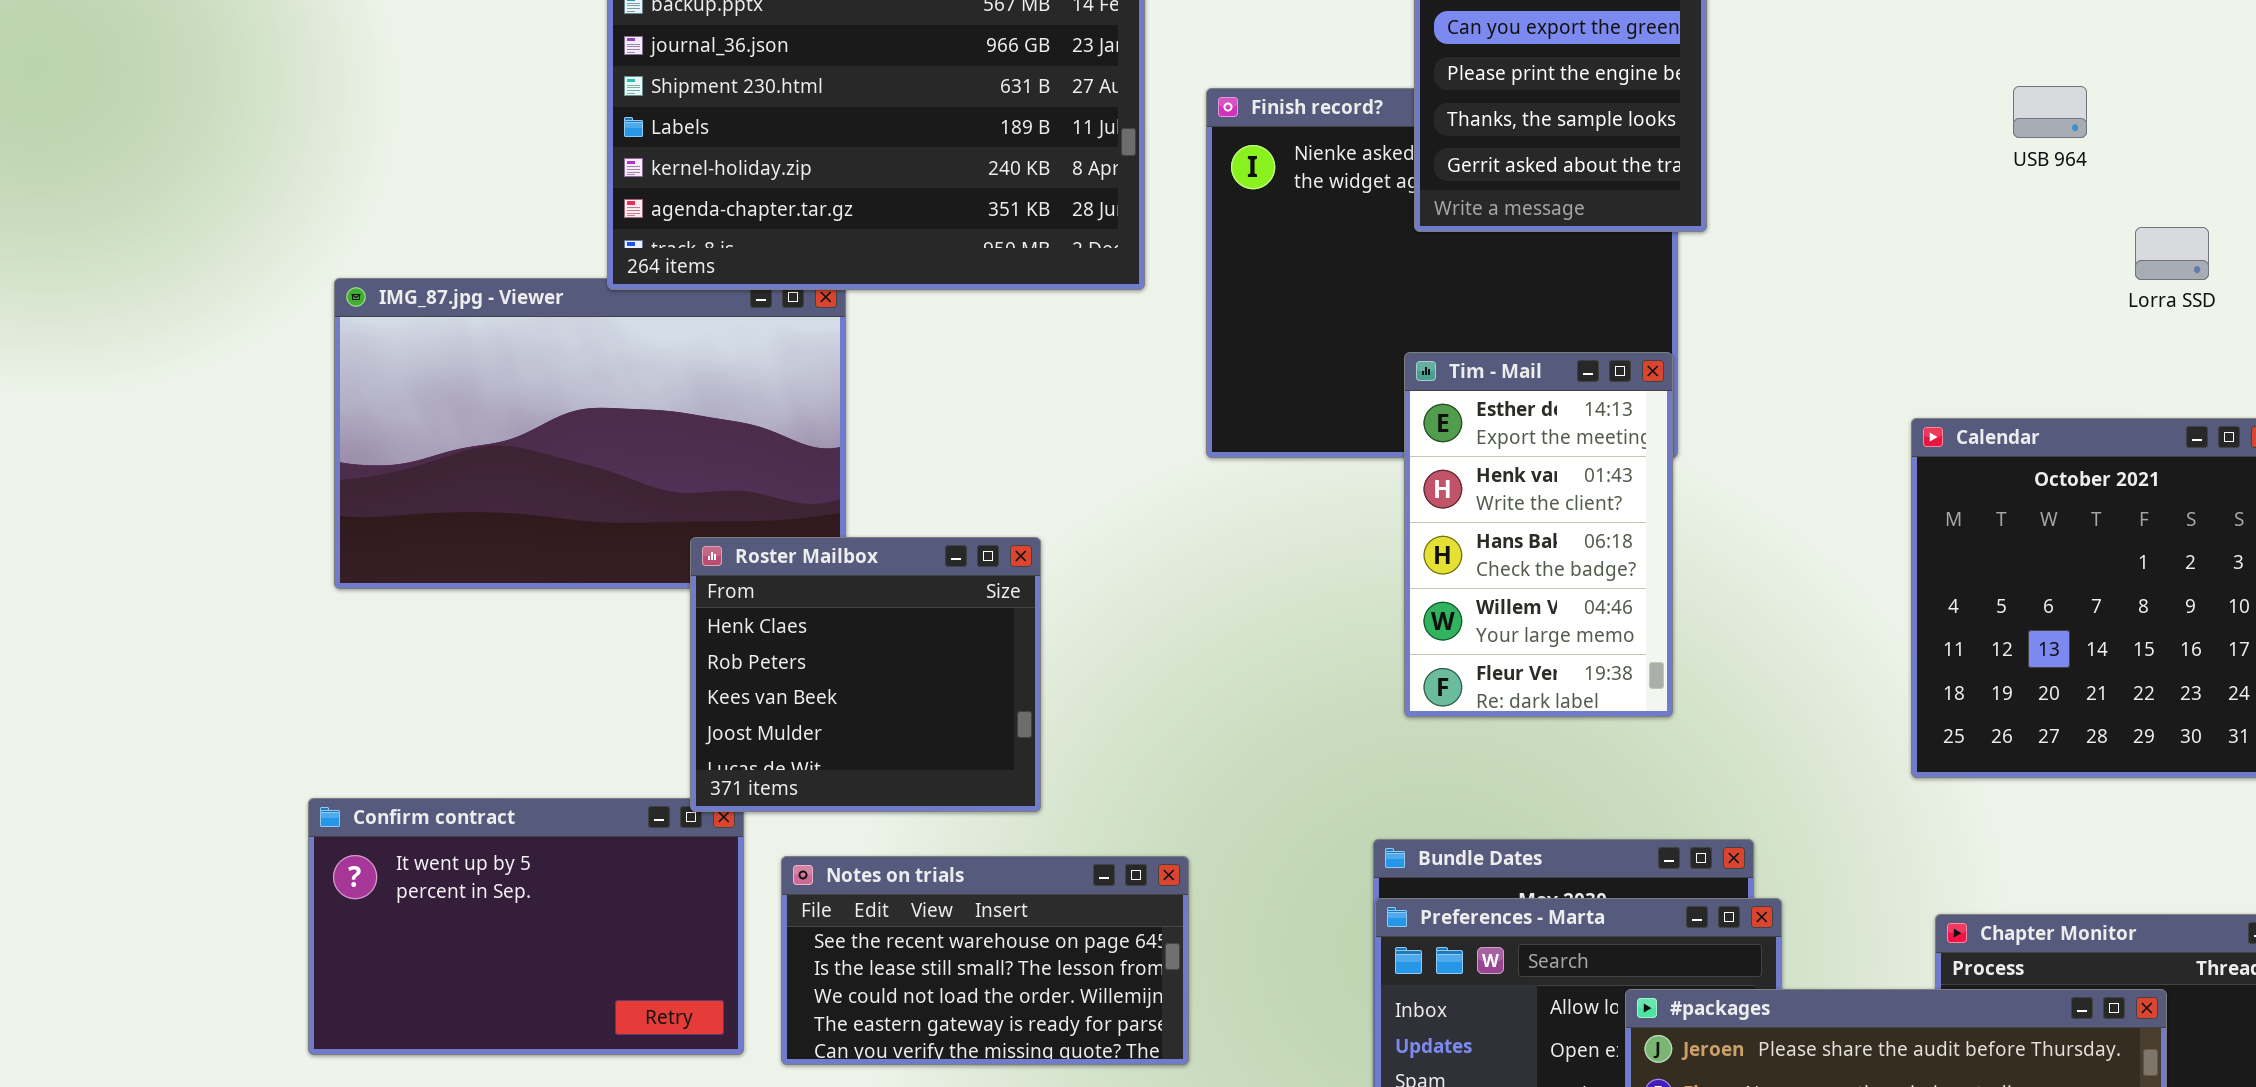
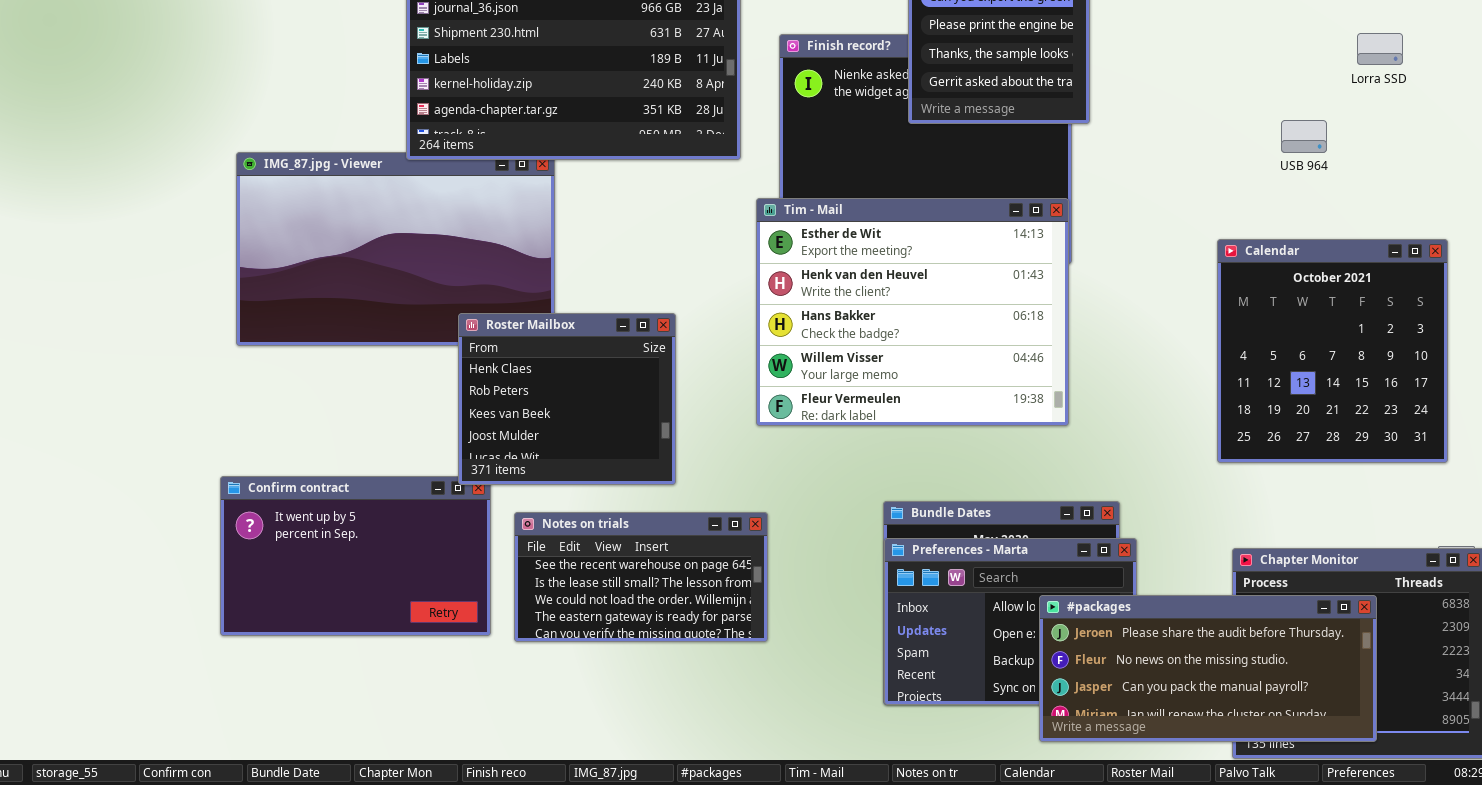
USB 964: [2013,86,2087,138] -> [1281,120,1327,153], moved
Lorra SSD: [2135,227,2209,280] -> [1357,33,1403,65], moved
Tim - Mail: [1404,352,1673,717] -> [756,198,1069,426], resized

